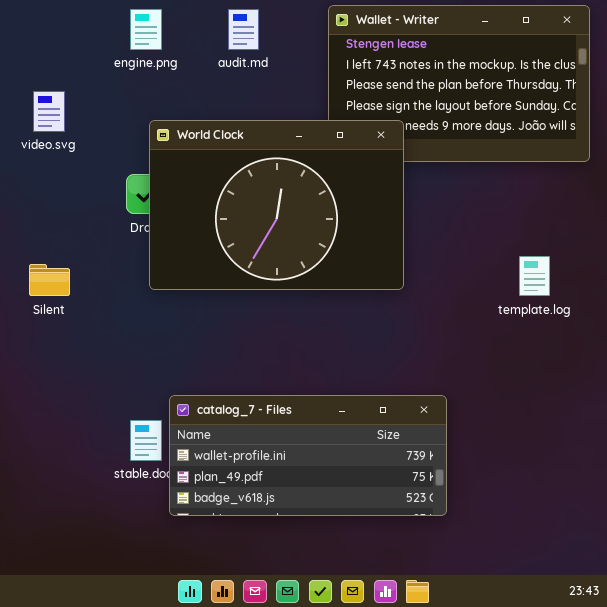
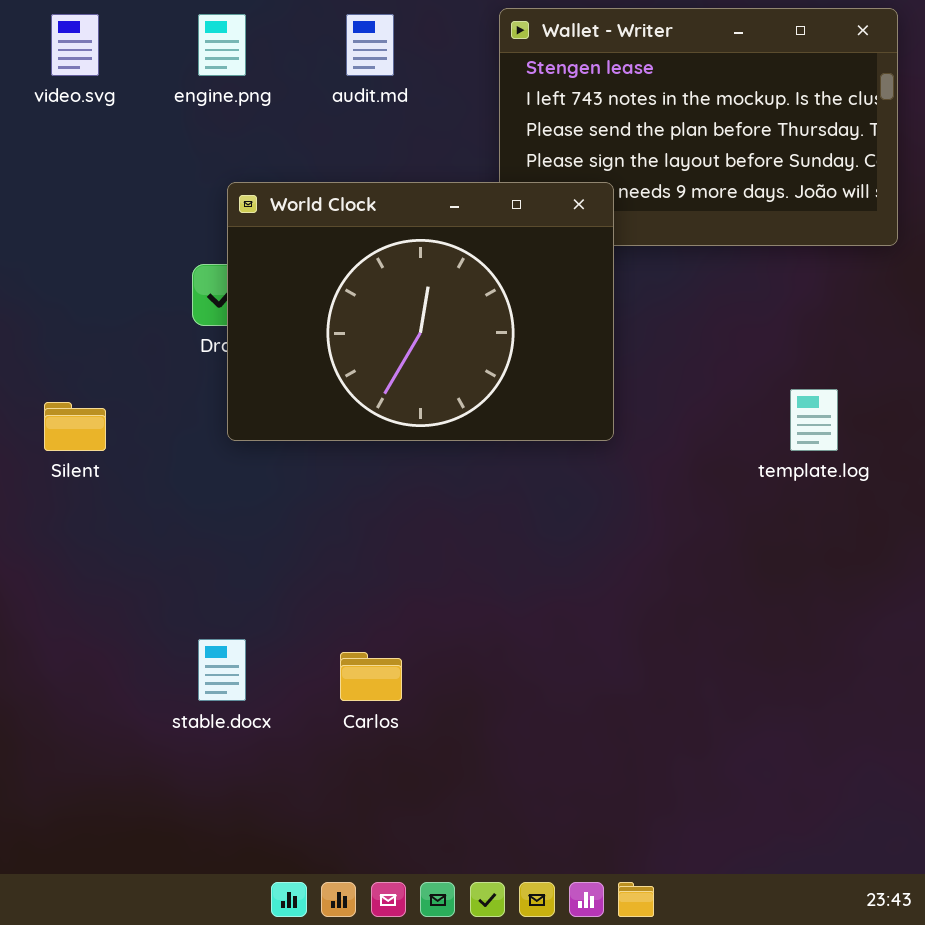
video.svg: [33,91,65,132] -> [51,14,99,76], moved
catalog_7 - Files: [169,395,447,516] -> none, closed

